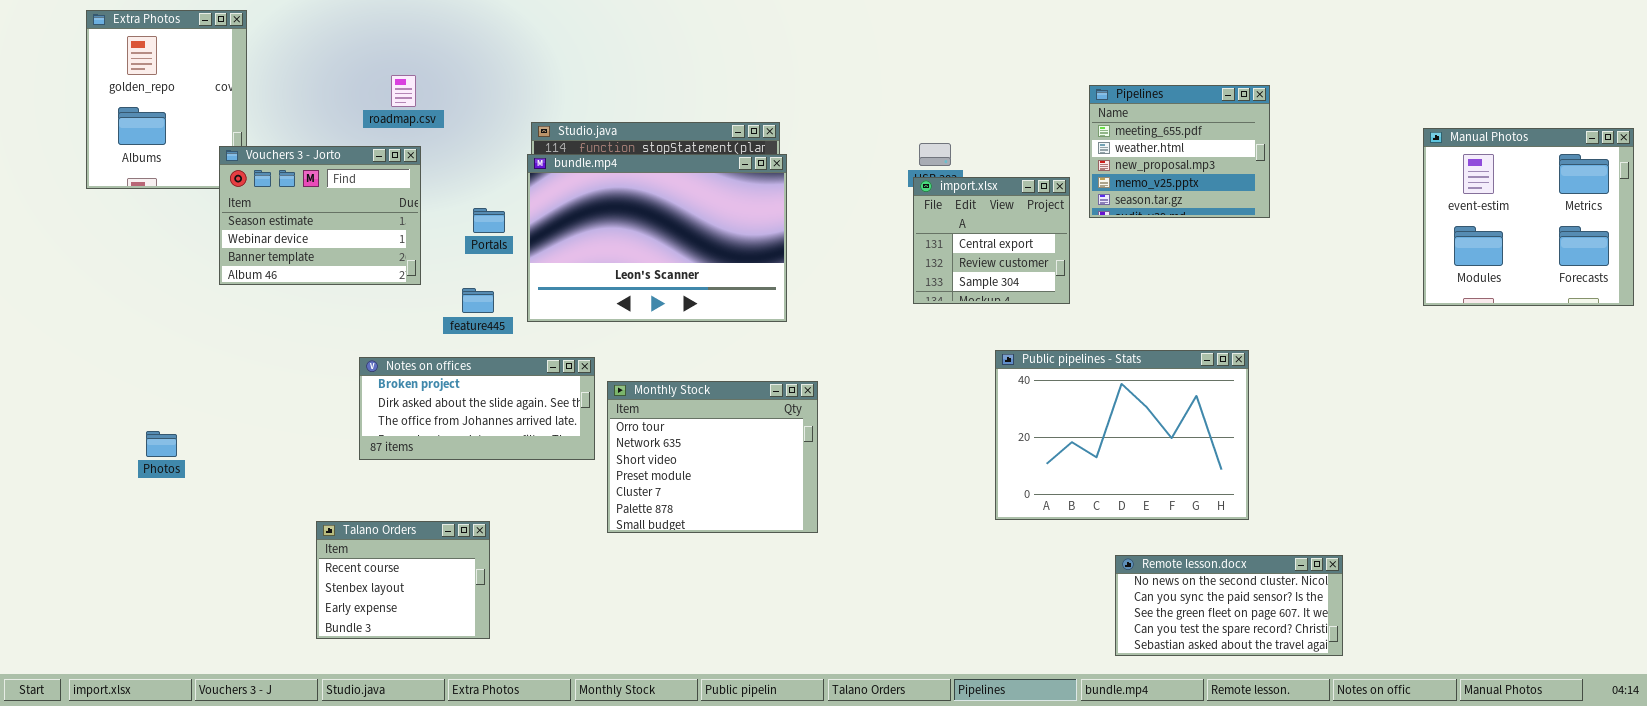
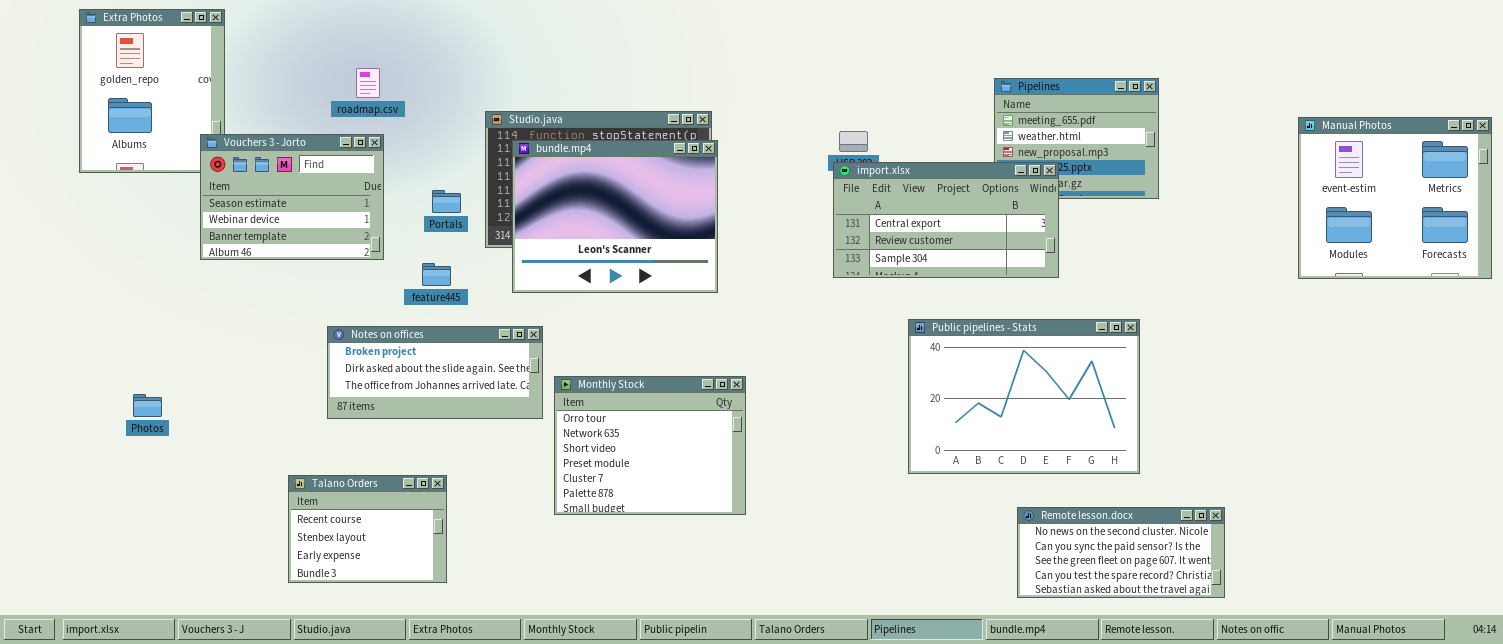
bundle.mp4: [527,154,787,322] -> [512,140,718,293], resized
import.xlsx: [913,177,1070,304] -> [833,162,1059,278], resized
Monthly Stock: [607,381,818,533] -> [554,376,746,515], moved

